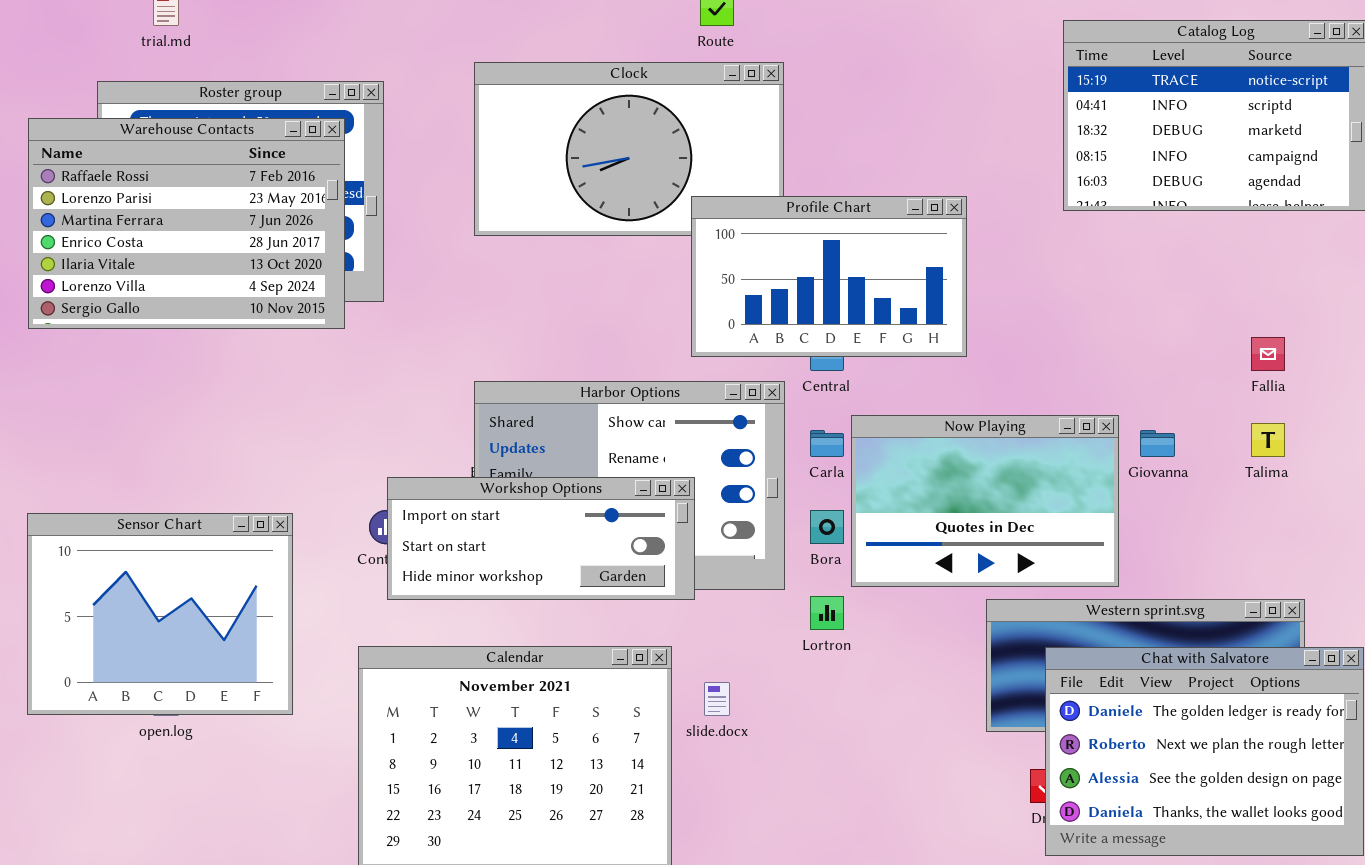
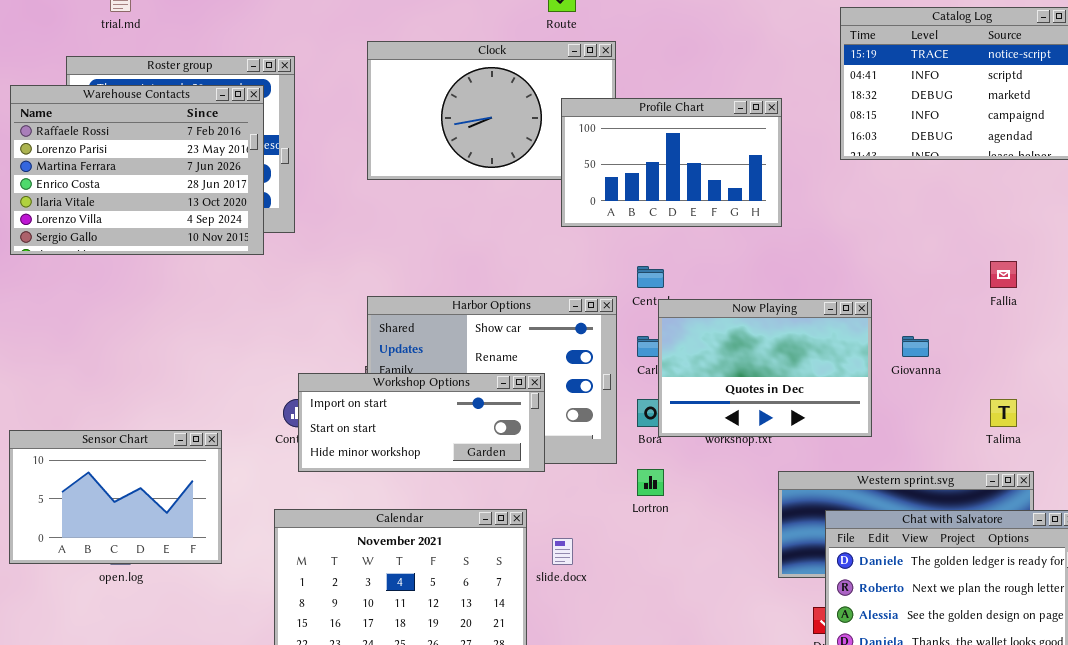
Profile Chart: [691,196,967,357] -> [561,98,782,227], moved
Now Playing: [851,415,1119,587] -> [658,299,872,437], moved
Talima: [1251,423,1285,457] -> [990,399,1017,427], moved
Sensor Chart: [27,513,293,715] -> [9,430,222,564], resized

